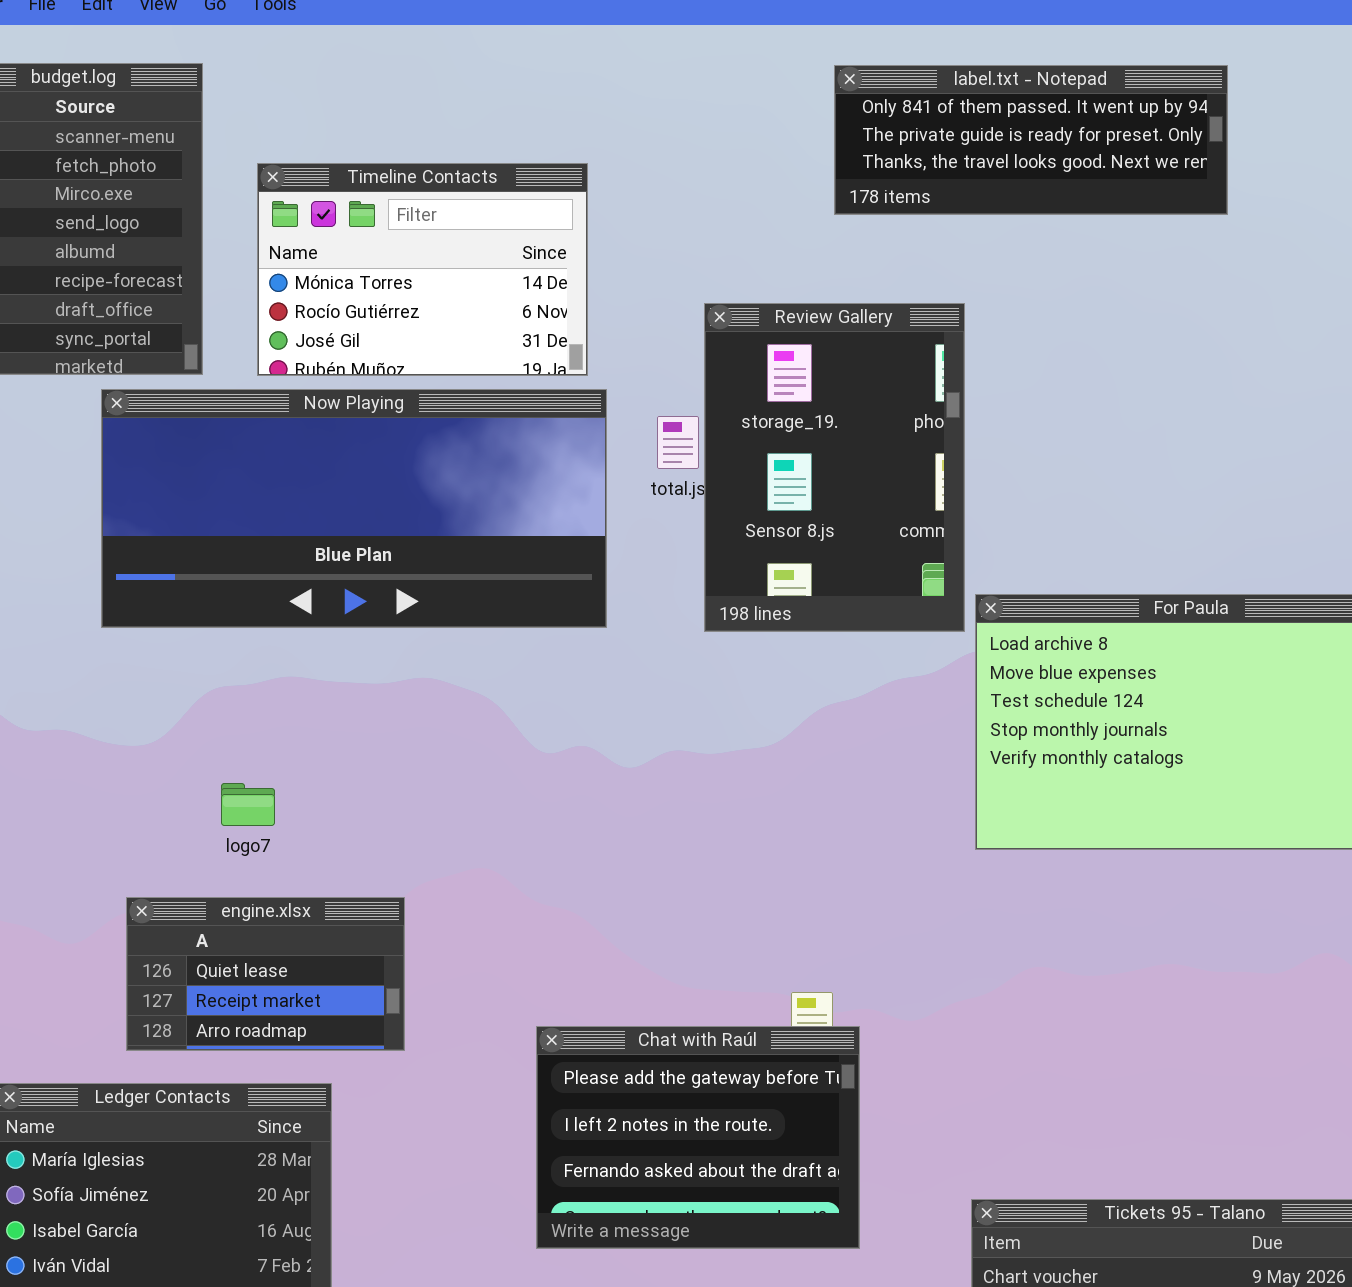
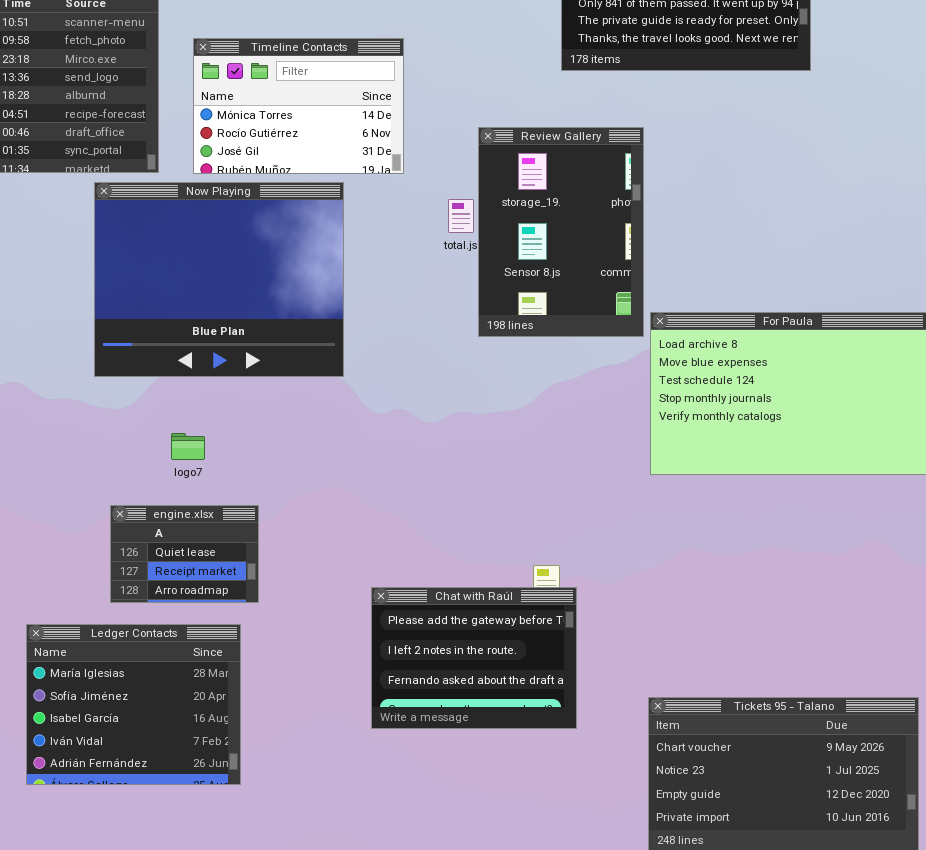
Now Playing: [101,389,607,628] -> [94,182,344,377], resized
engine.xlsx: [126,897,405,1051] -> [110,505,259,603], resized

